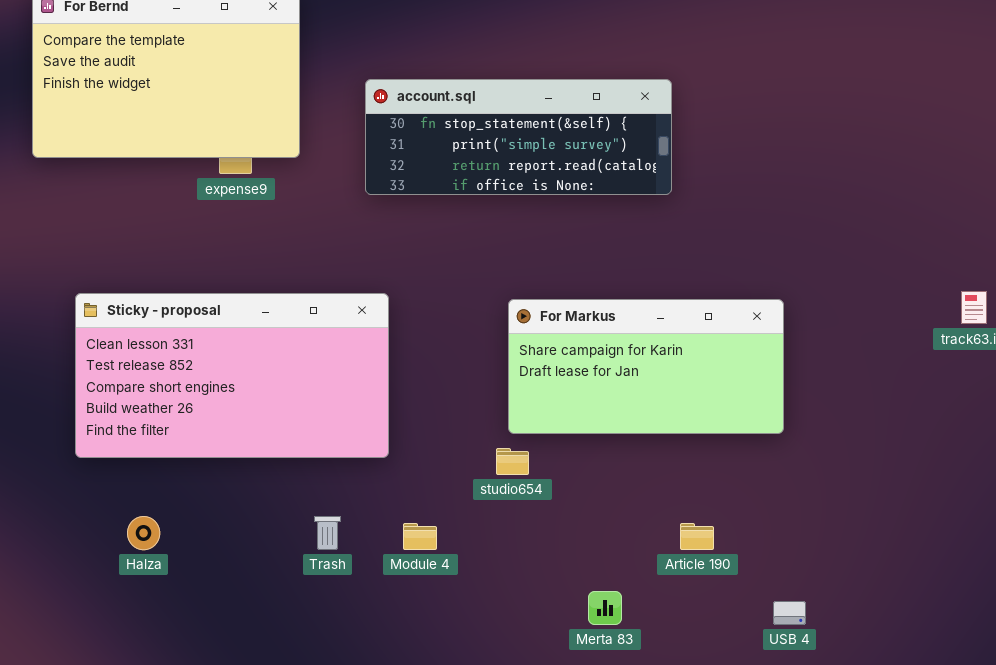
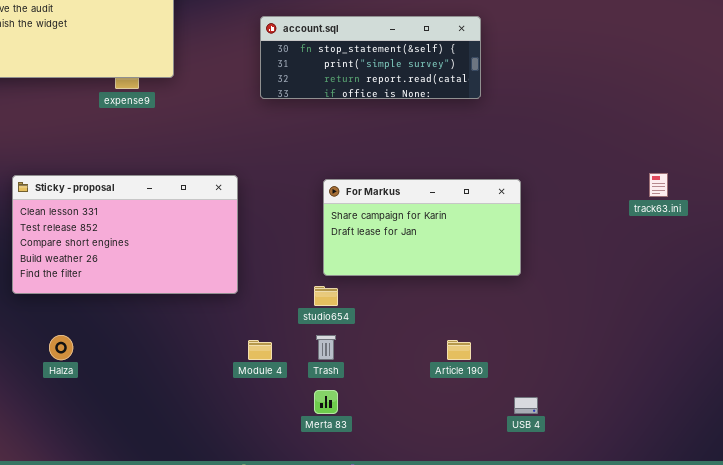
account.sql: [365,79,672,195] -> [260,16,481,99], moved
Trash: [314,516,341,550] -> [316,335,336,360], moved
Merta 83: [588,591,622,625] -> [314,390,338,414], moved

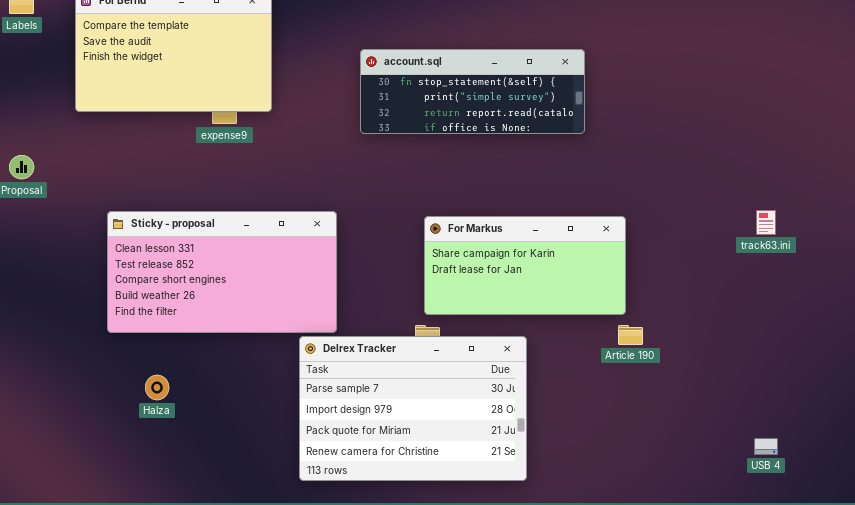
Delrex Tracker: none -> [299,336,527,481], opened
Article 190: [447,340,471,360] -> [618,325,643,345], moved
USB 4: [514,397,538,414] -> [754,438,778,455], moved

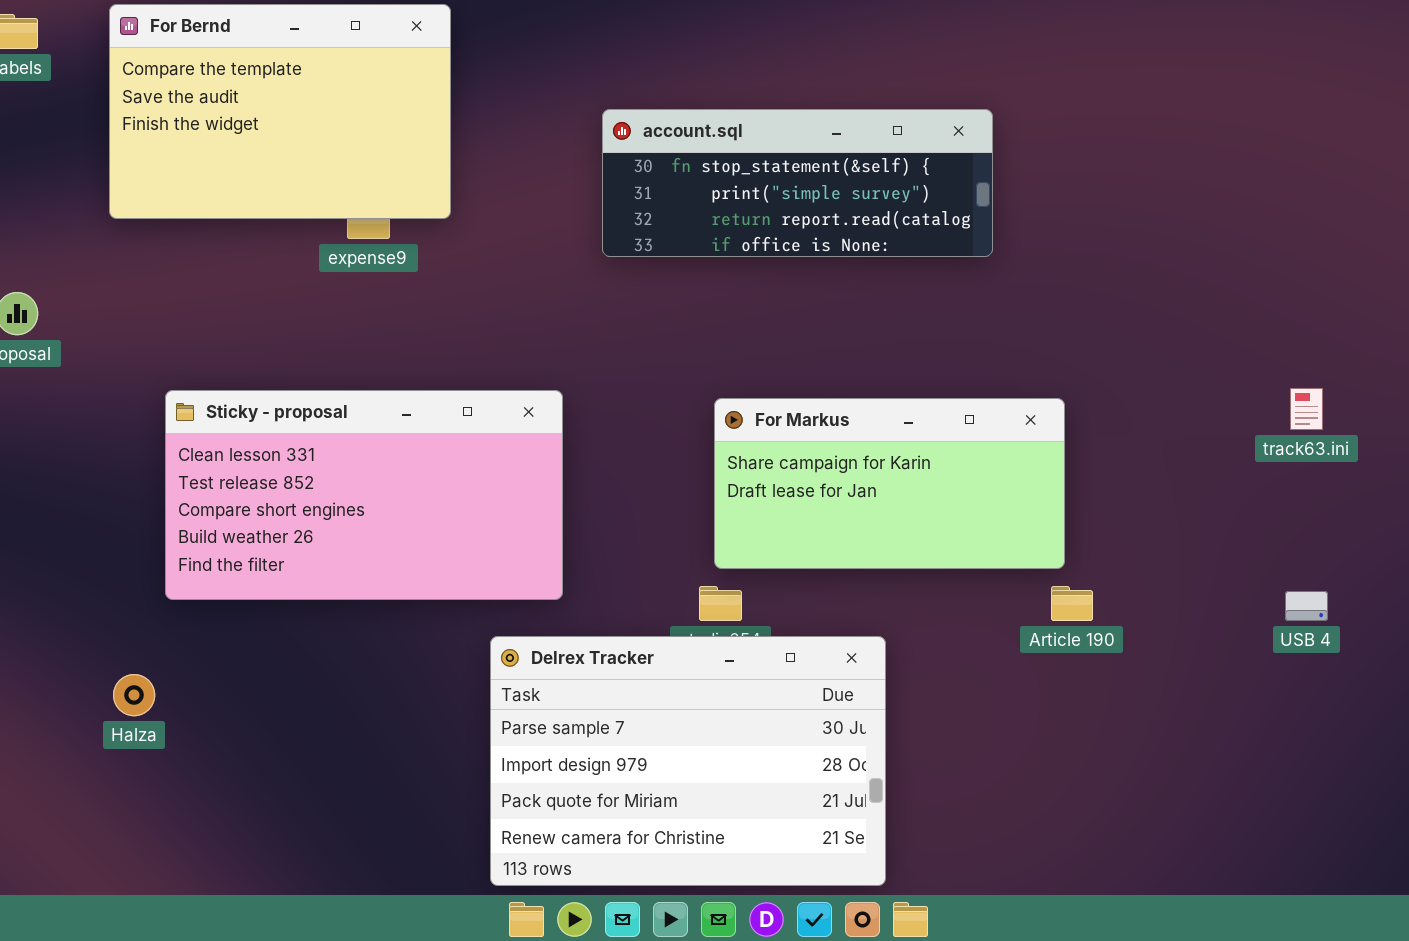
Delrex Tracker: [299,336,527,481] -> [490,636,886,886], moved
Halza: [145,375,169,400] -> [113,674,155,716], moved
USB 4: [754,438,778,455] -> [1285,591,1328,621], moved

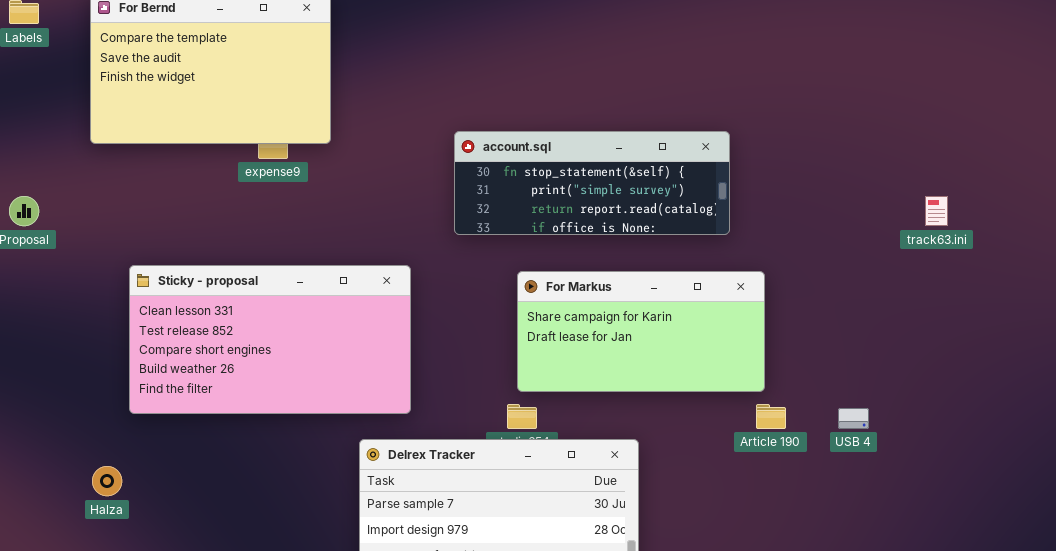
account.sql: [602,109,993,257] -> [454,131,730,235], moved
track63.ini: [1290,388,1323,430] -> [925,196,948,226], moved
USB 4: [1285,591,1328,621] -> [838,408,869,429], moved

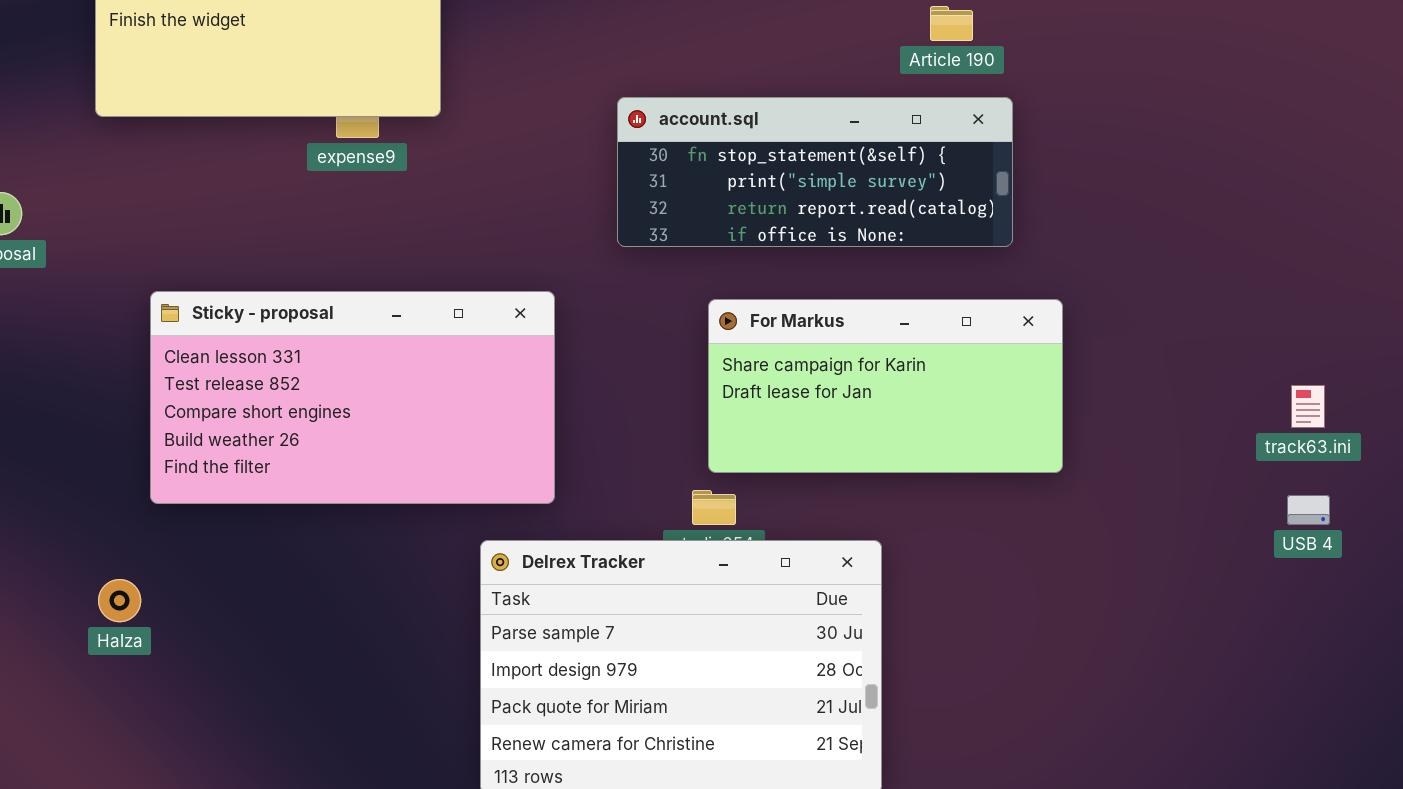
track63.ini: [925,196,948,226] -> [1291,385,1325,428], moved
Article 190: [756,404,786,429] -> [930,6,973,41], moved
USB 4: [838,408,869,429] -> [1287,495,1330,525], moved

